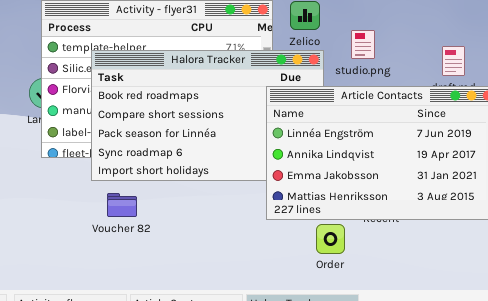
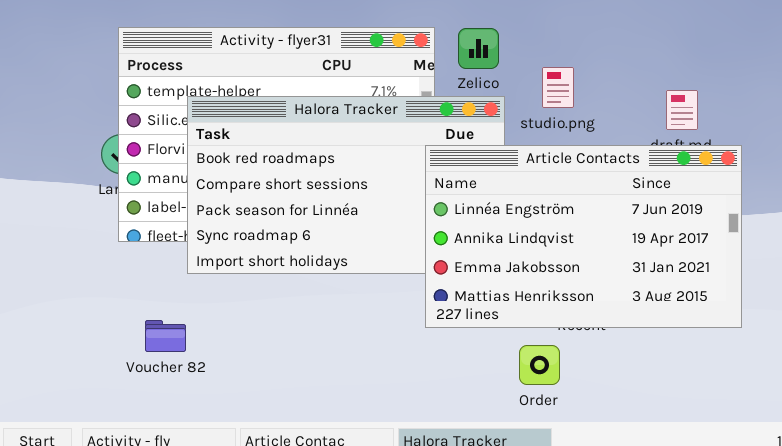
Voucher 82: [107,193,137,217] -> [145,320,186,352], moved
Order: [316,224,345,254] -> [519,345,560,385], moved

